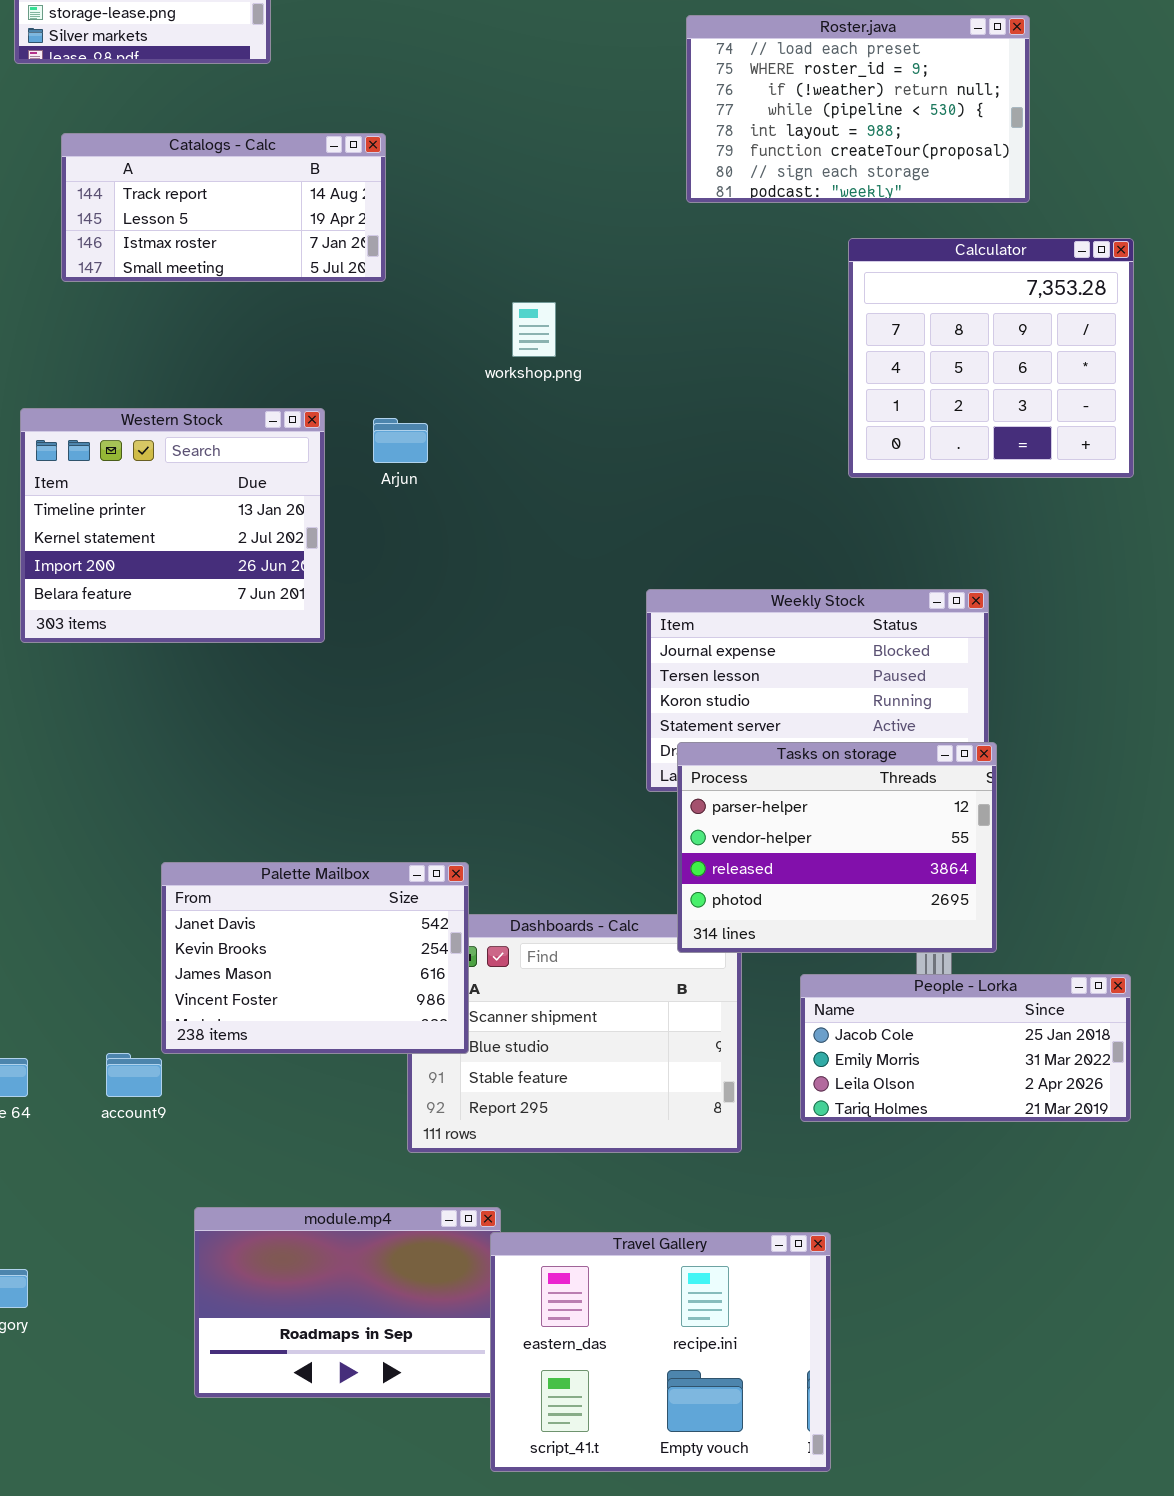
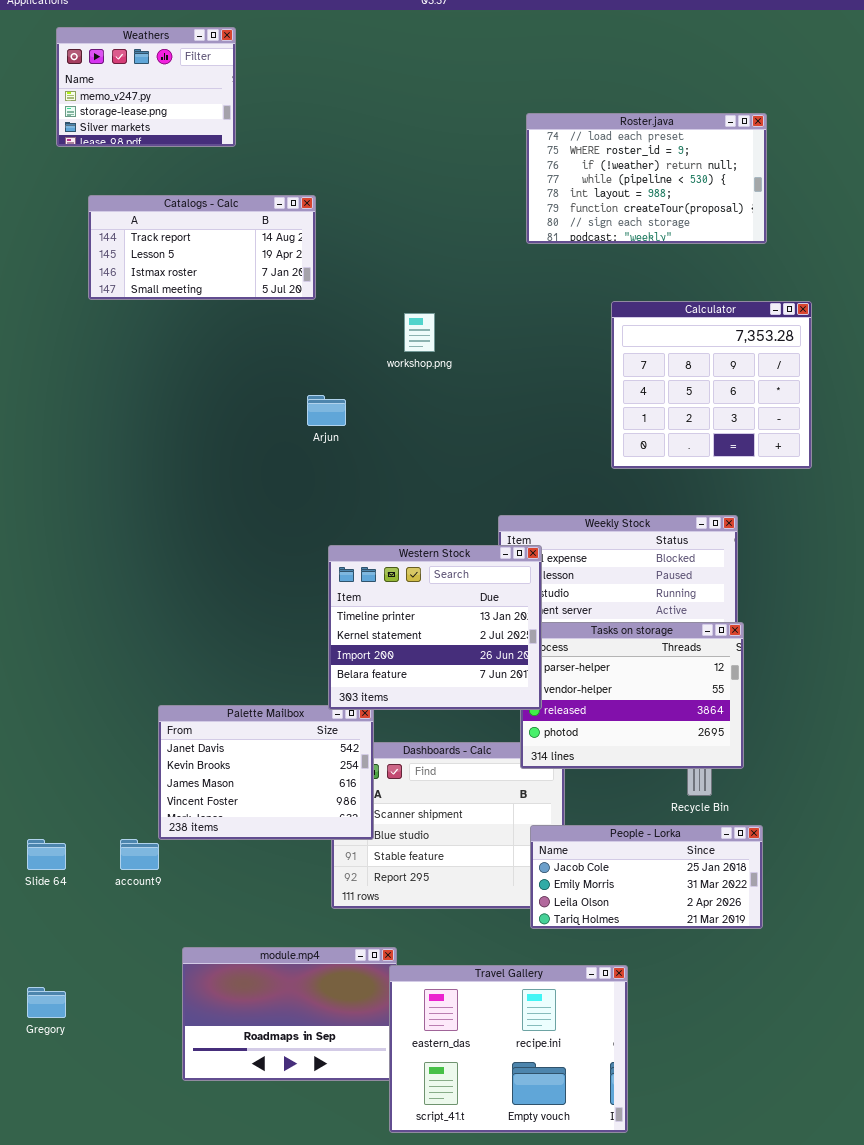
Calculator: [848,238,1134,478] -> [611,301,812,469], moved
Western Stock: [20,408,325,643] -> [328,545,542,710], moved
People - Lorka: [800,974,1131,1122] -> [530,825,763,929], moved

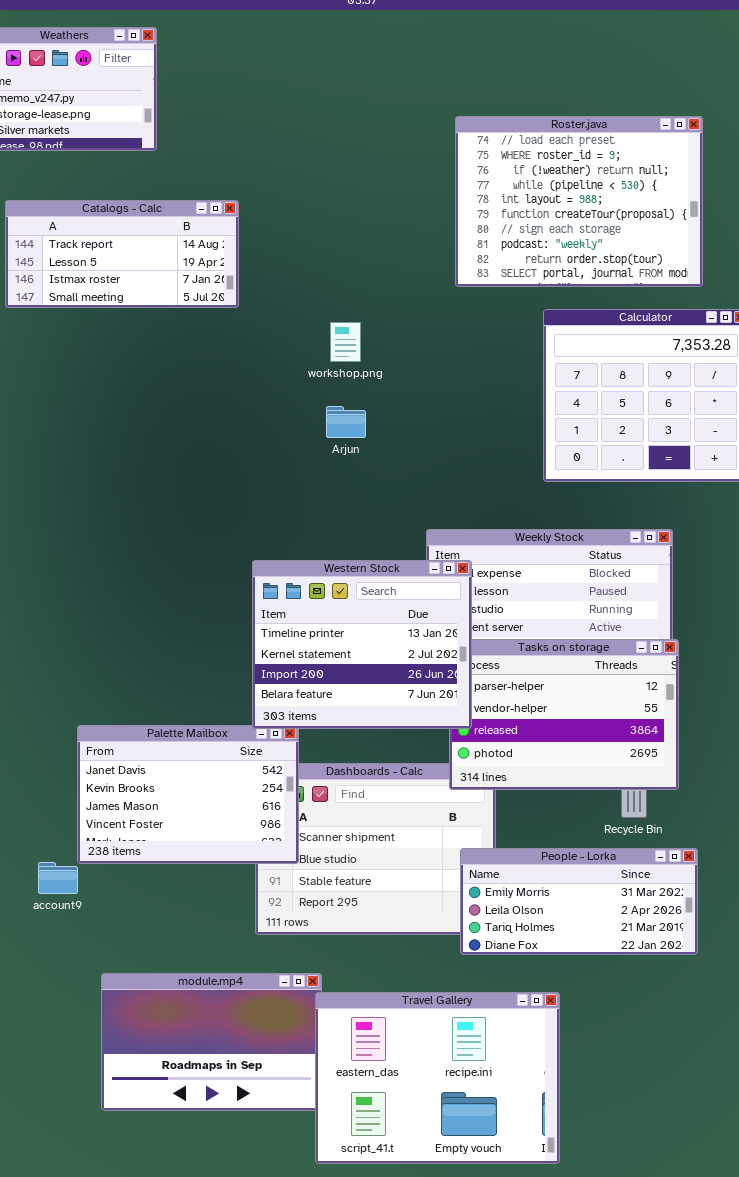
Roster.java: [526,113,767,244] -> [455,116,703,287], resized
Arjun: [307,395,346,426] -> [326,406,366,438], moved
People - Lorka: [530,825,763,929] -> [460,848,698,955], scrolled down 1 row

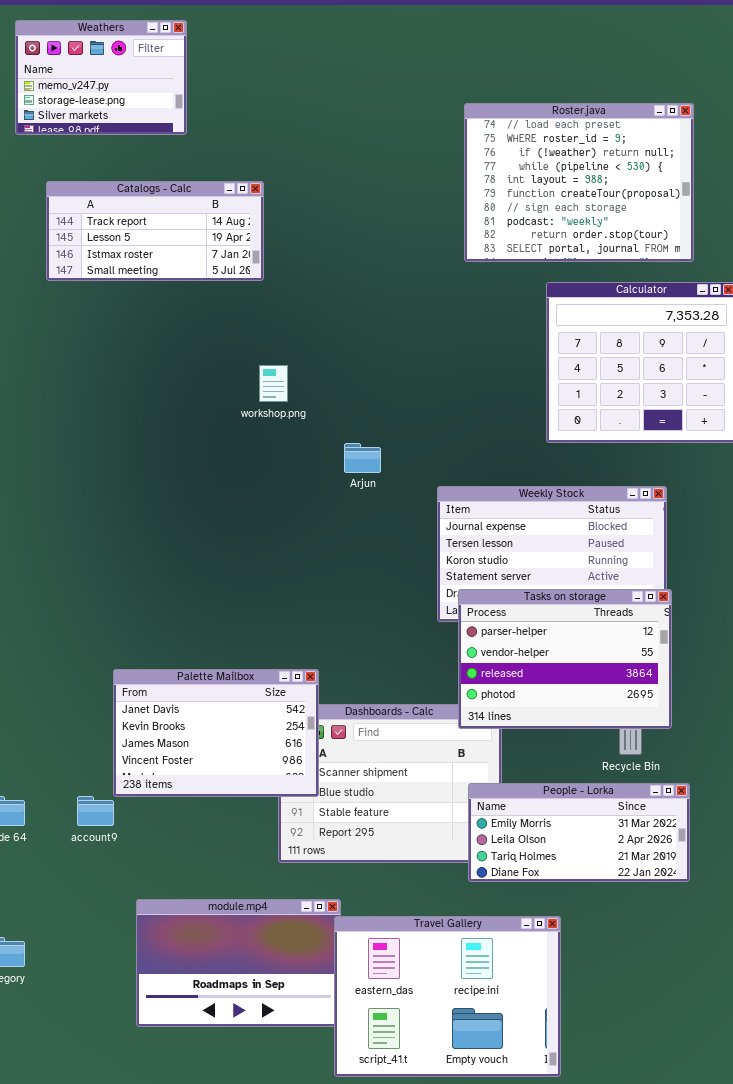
workshop.png: [330,322,361,362] -> [259,365,288,402], moved
Arjun: [326,406,366,438] -> [344,443,381,473], moved
Western Stock: [252,560,472,729] -> none, closed

